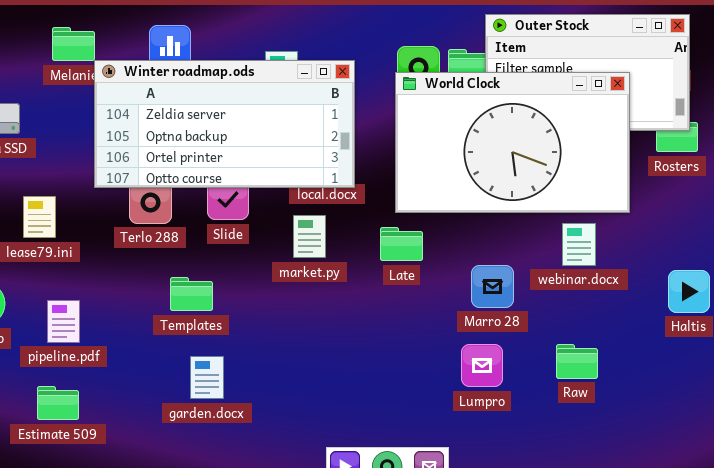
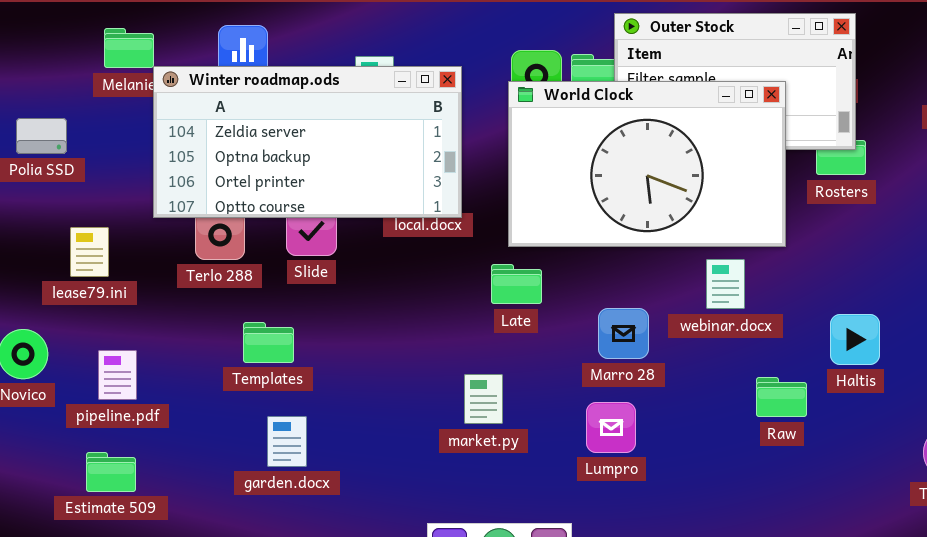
market.py: [293,215,326,258] -> [464,374,503,424], moved
Raw: [556,344,598,379] -> [756,377,807,417], moved

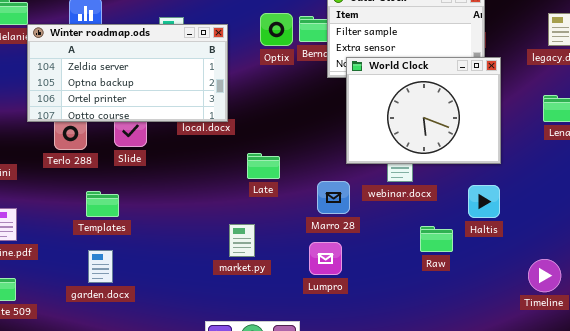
World Clock: [508,81,786,247] -> [346,57,501,164], moved, resized
garden.docx: [267,416,307,467] -> [88,250,113,283], moved

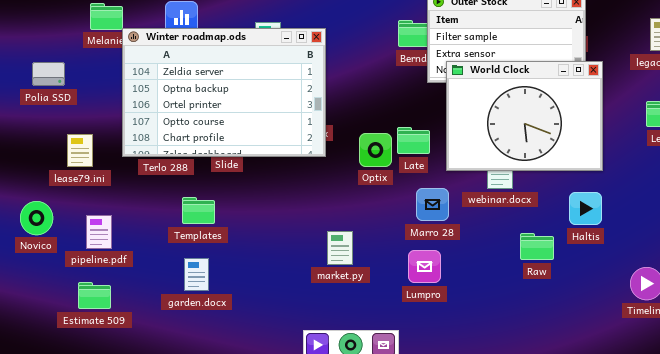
Optix: [260,13,293,46] -> [359,133,392,167], moved
Winter roadmap.ods: [27,24,228,122] -> [122,28,326,157], resized
Late: [247,153,280,179] -> [397,127,430,154], moved

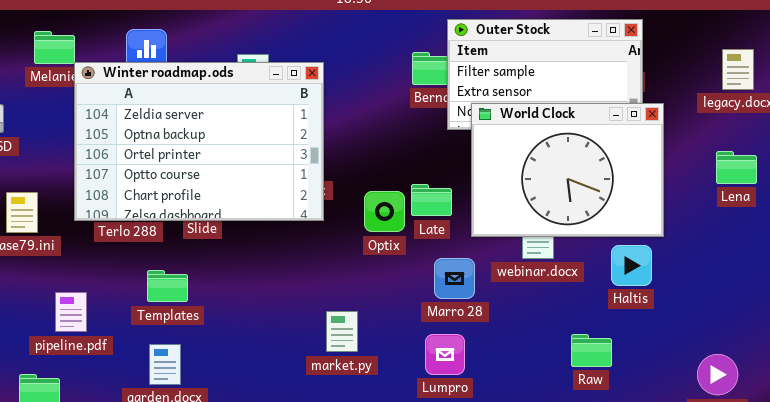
Haltis: [569,192,602,225] -> [611,245,652,286], moved
pipeline.pdf: [86,215,112,249] -> [55,292,87,332], moved
Raw: [520,233,554,260] -> [571,334,612,367], moved

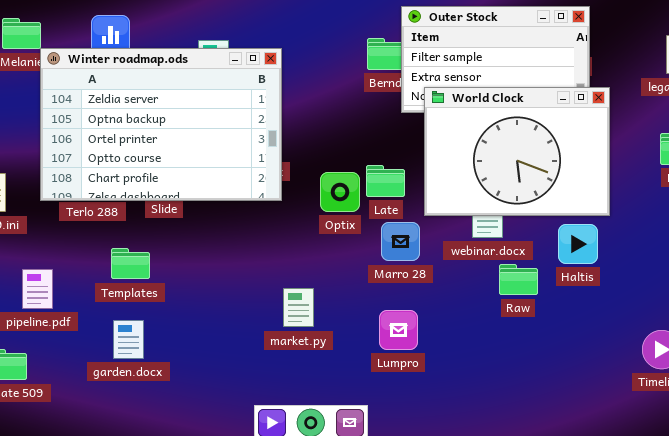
Marro 28: [434,258,475,299] -> [381,222,420,261], moved
Raw: [571,334,612,367] -> [499,264,538,295], moved

